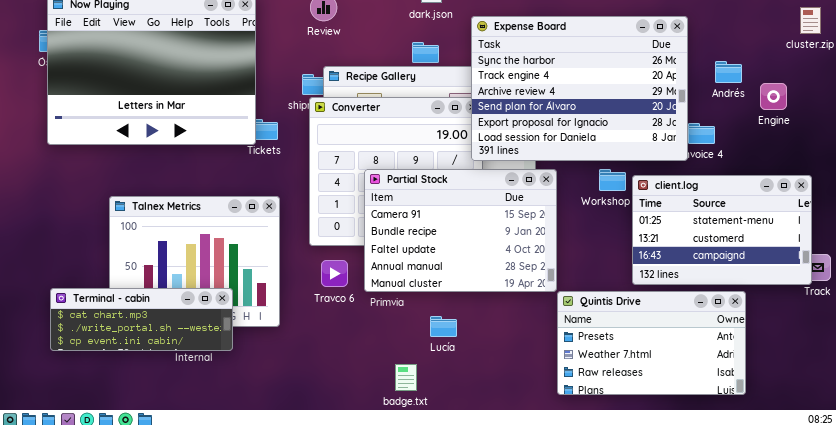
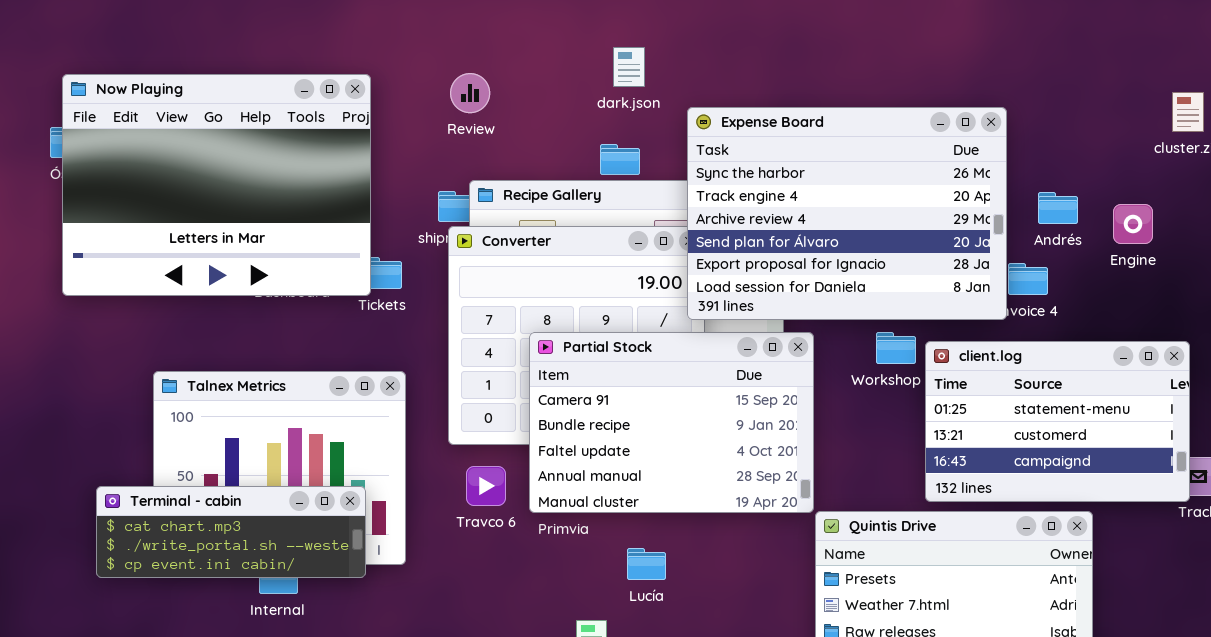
Andrés: [715,61,742,83] -> [1038,192,1078,224], moved
Terminal - cabin: [50,288,233,351] -> [96,486,366,578], moved

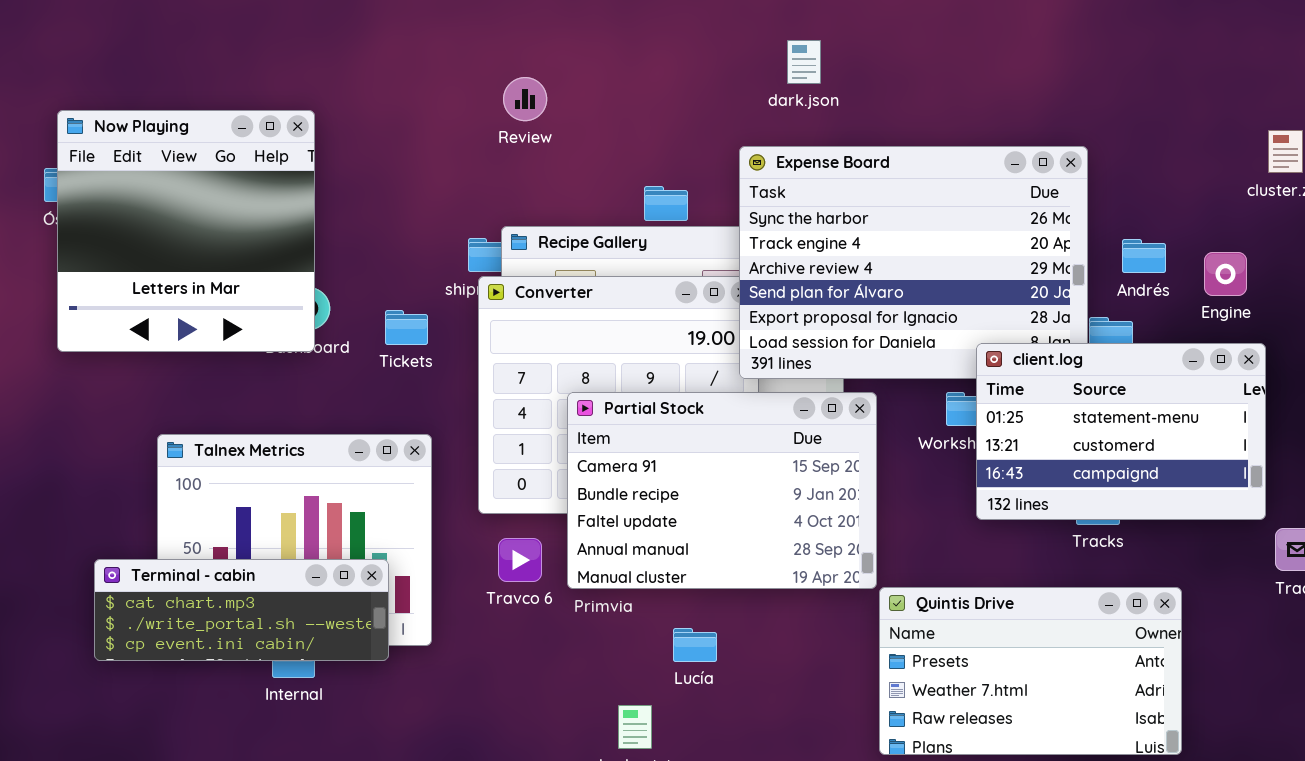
dark.json: [613,47,645,87] -> [787,40,821,84], moved
Review: [450,73,490,113] -> [503,77,547,121], moved
Now Playing: [62,74,371,296] -> [57,110,315,352], resized
client.log: [925,341,1190,502] -> [976,343,1266,520], moved

